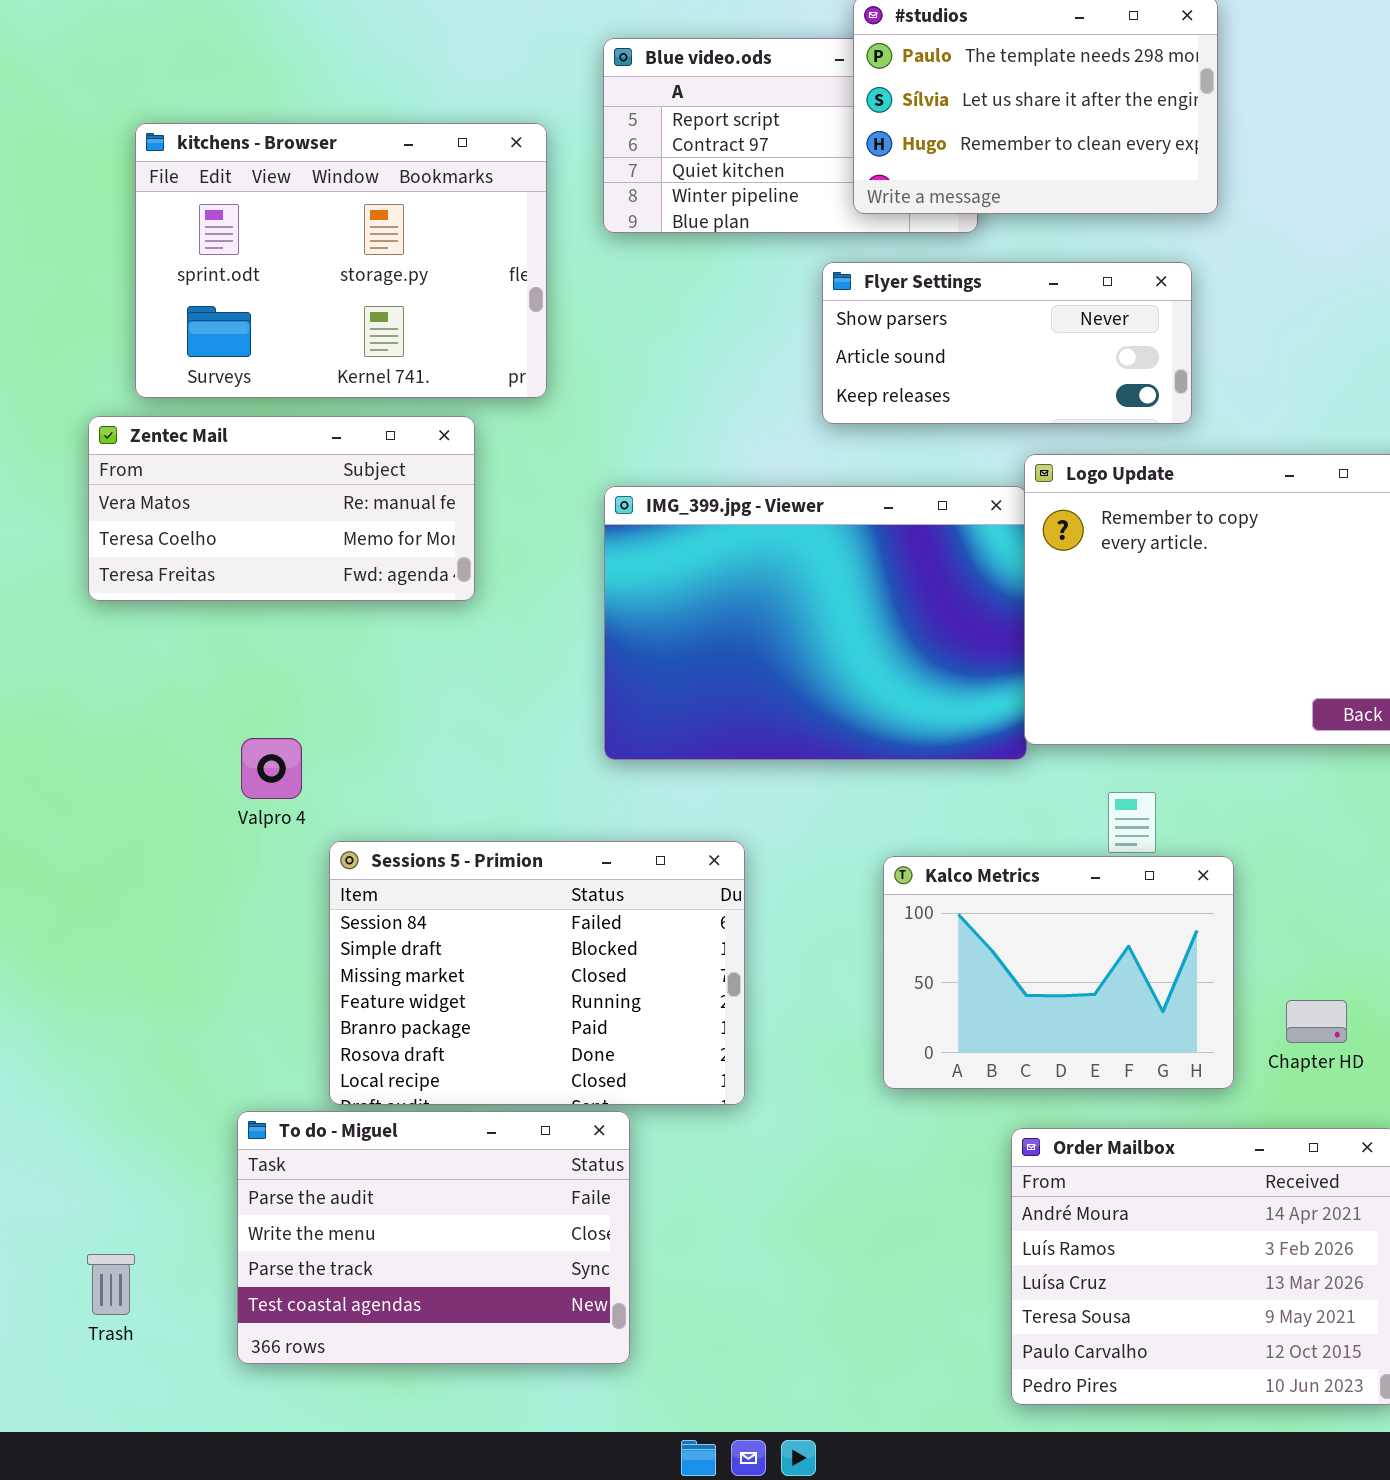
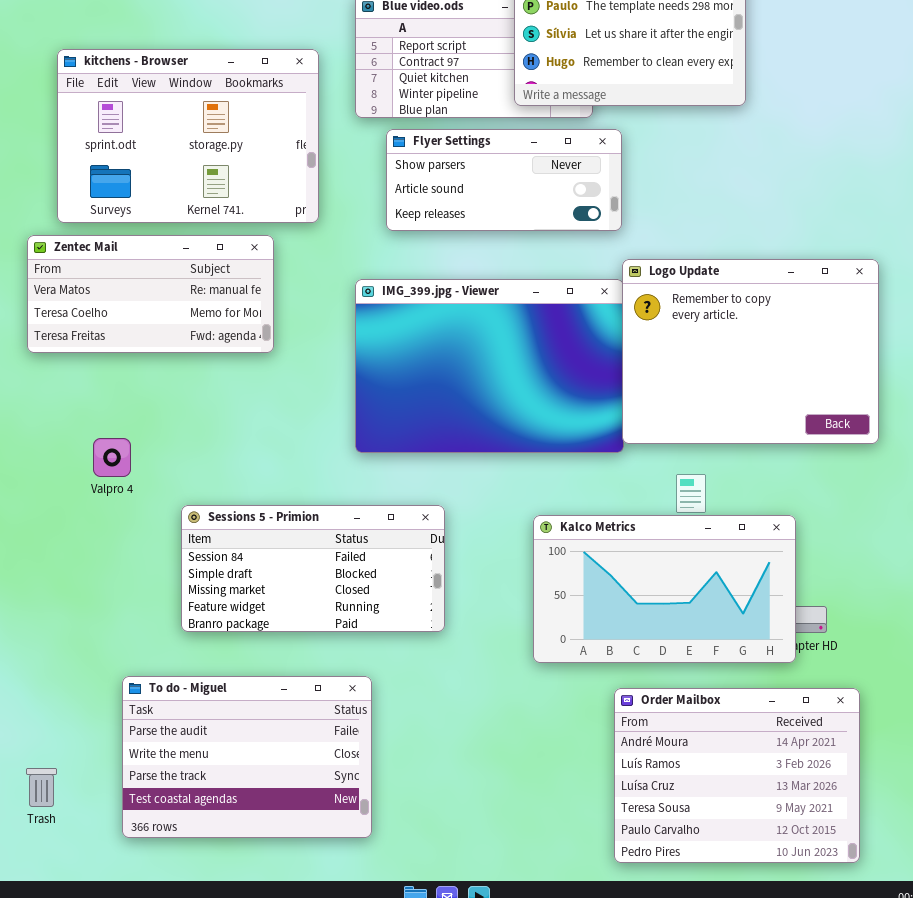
Flyer Settings: [822,262,1192,424] -> [386,129,622,231], moved
Valpro 4: [241,738,302,799] -> [93,438,131,477], moved
Sessions 5 - Primion: [329,841,745,1105] -> [181,505,445,632], resized
Kalco Metrics: [883,856,1234,1089] -> [533,515,796,663], resized

